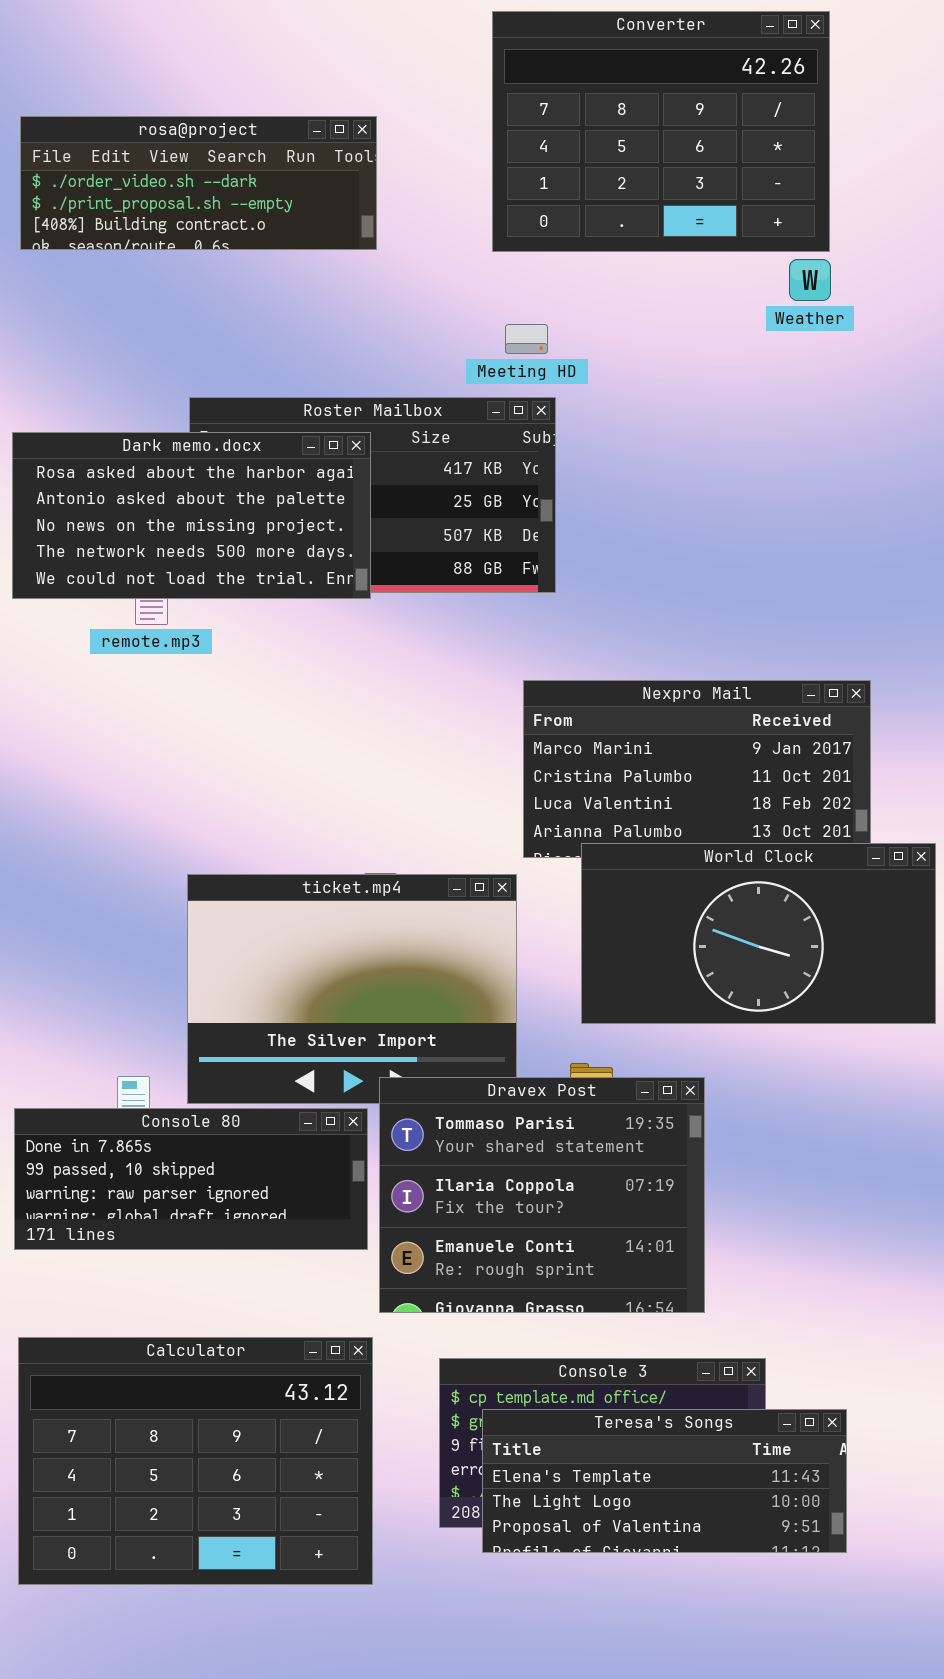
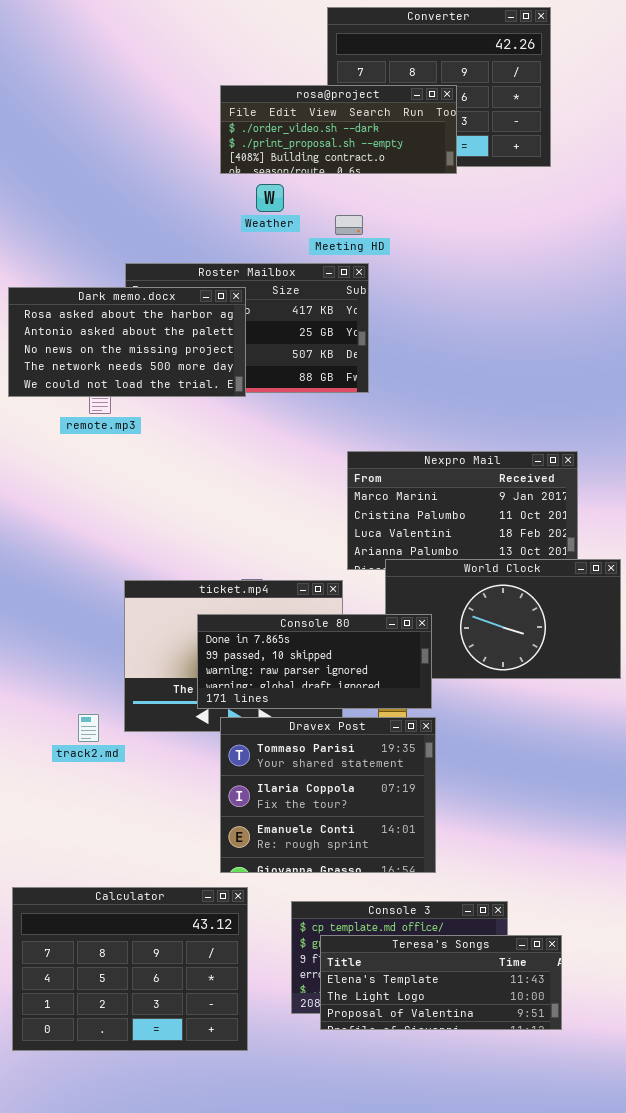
rosa@project: [20,116,377,250] -> [220,85,457,174], moved
Weather: [789,259,831,301] -> [256,184,284,212], moved
Dravex Post: [379,1077,705,1313] -> [220,717,436,873], moved
Console 80: [14,1108,368,1250] -> [197,614,432,709], moved

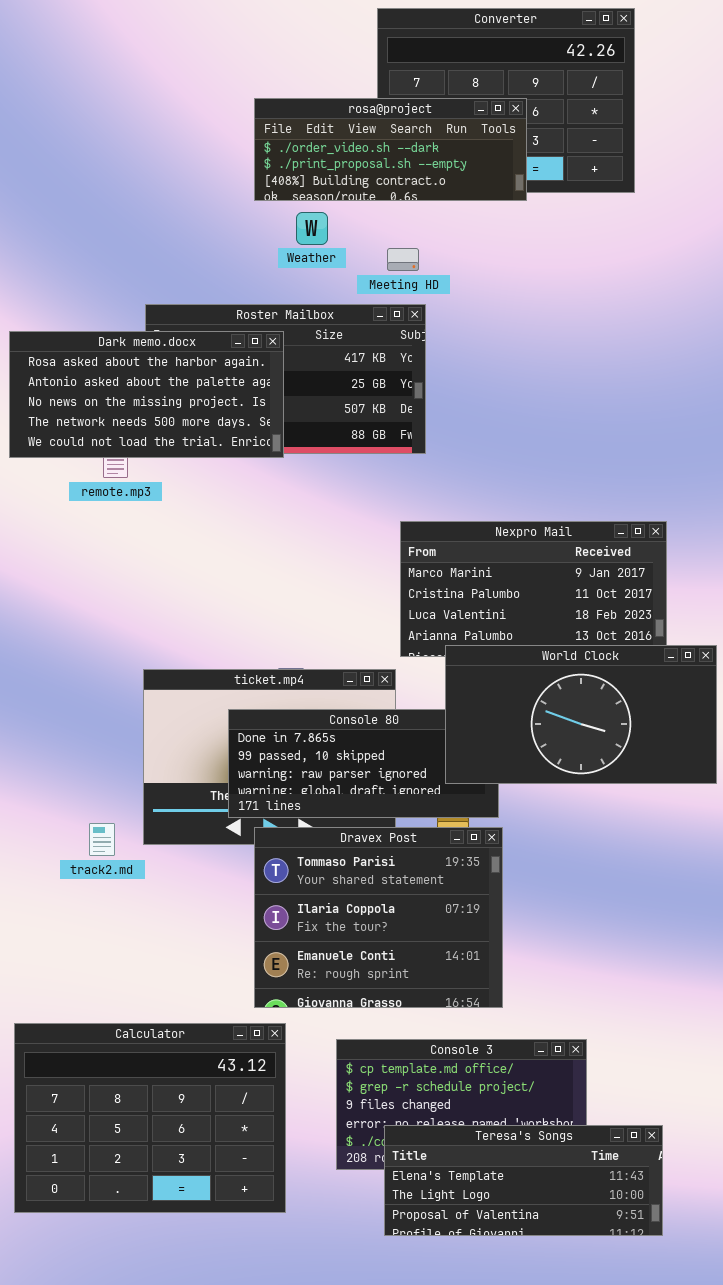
World Clock: [385,559,621,679] -> [445,645,717,784], raised
Teresa's Songs: [320,935,562,1030] -> [384,1125,663,1236], moved

